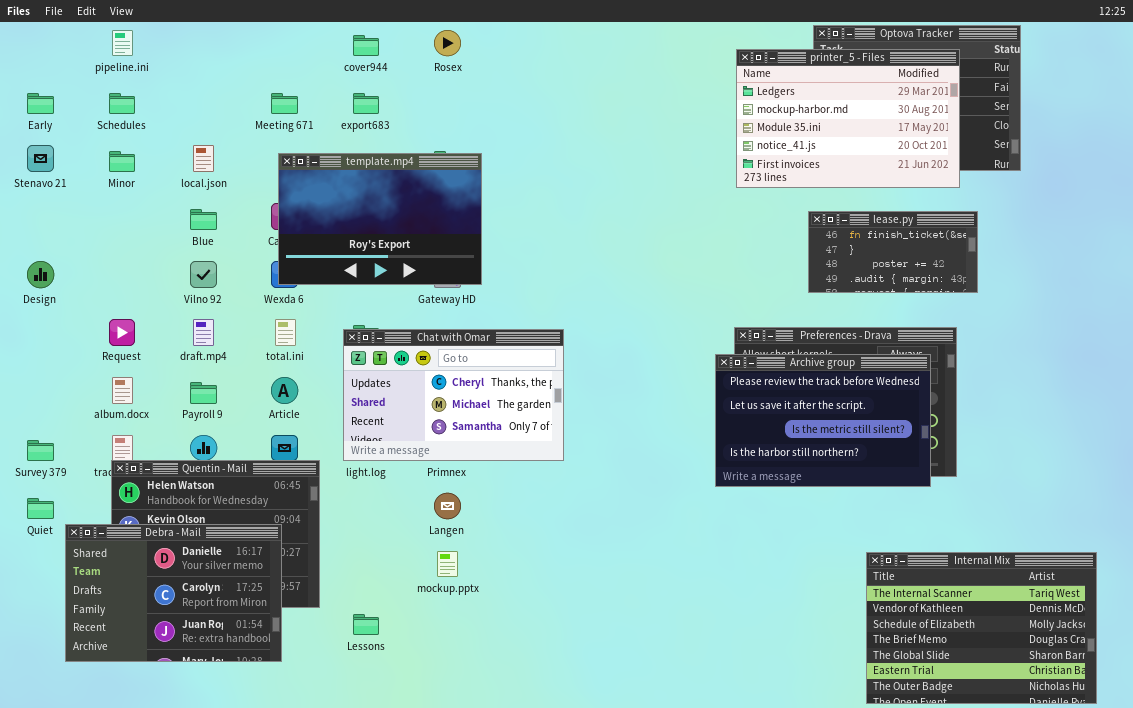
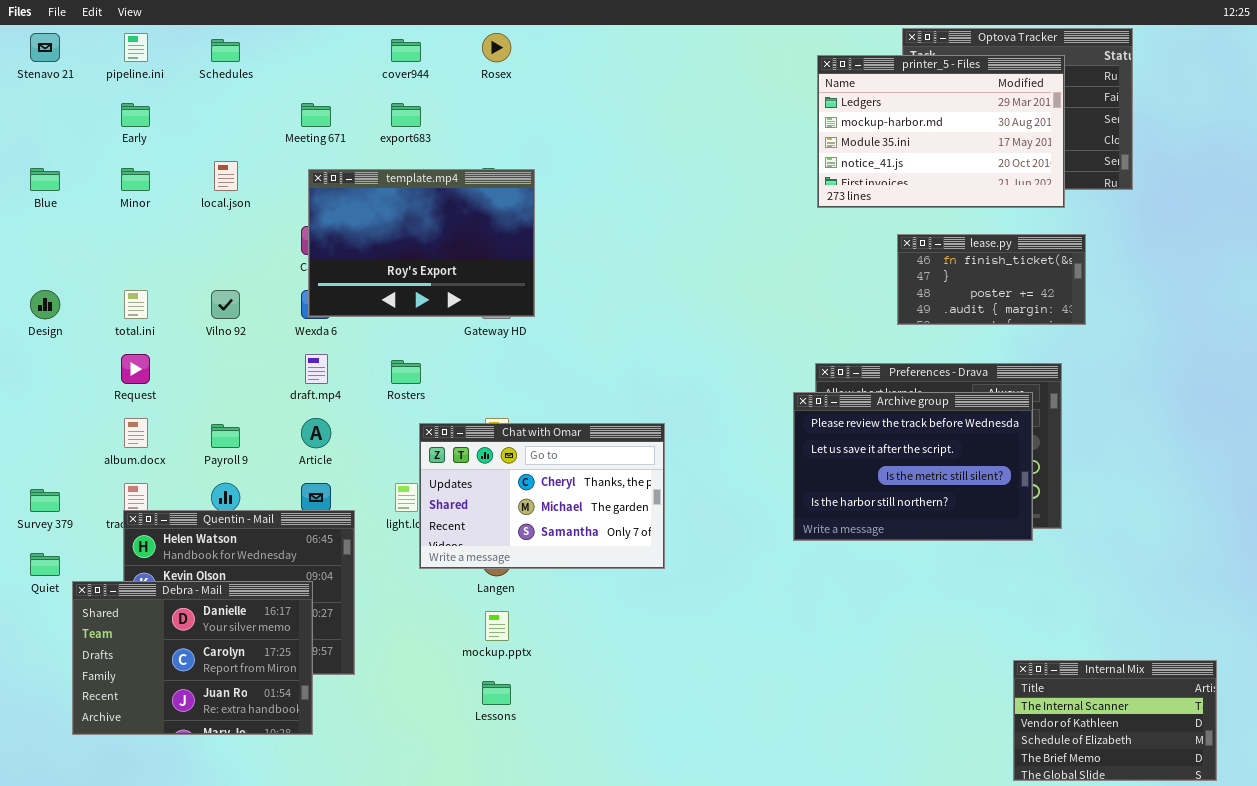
Early: [27,93,54,114] -> [121,103,150,127], moved
Schedules: [109,93,135,114] -> [211,39,240,62], moved
Stenavo 21: [27,145,54,172] -> [30,33,60,62], moved
Blue: [190,209,217,230] -> [30,168,60,191], moved
draft.mp4: [193,319,214,346] -> [305,354,328,384], moved
total.ini: [275,319,296,346] -> [124,290,148,319], moved
Chat with Omar: [343,329,564,461] -> [419,423,665,569], moved
Internal Mix: [866,552,1097,704] -> [1013,660,1217,781], resized
Lessons: [353,614,379,635] -> [482,681,511,705], moved

